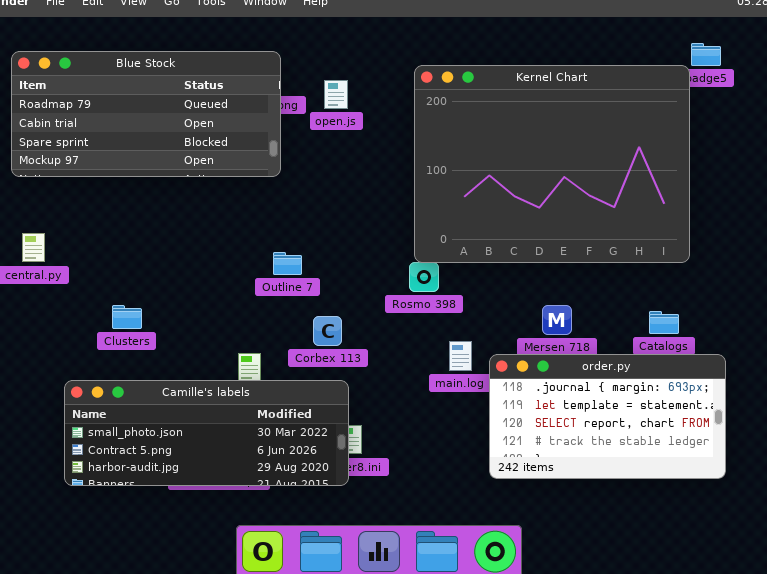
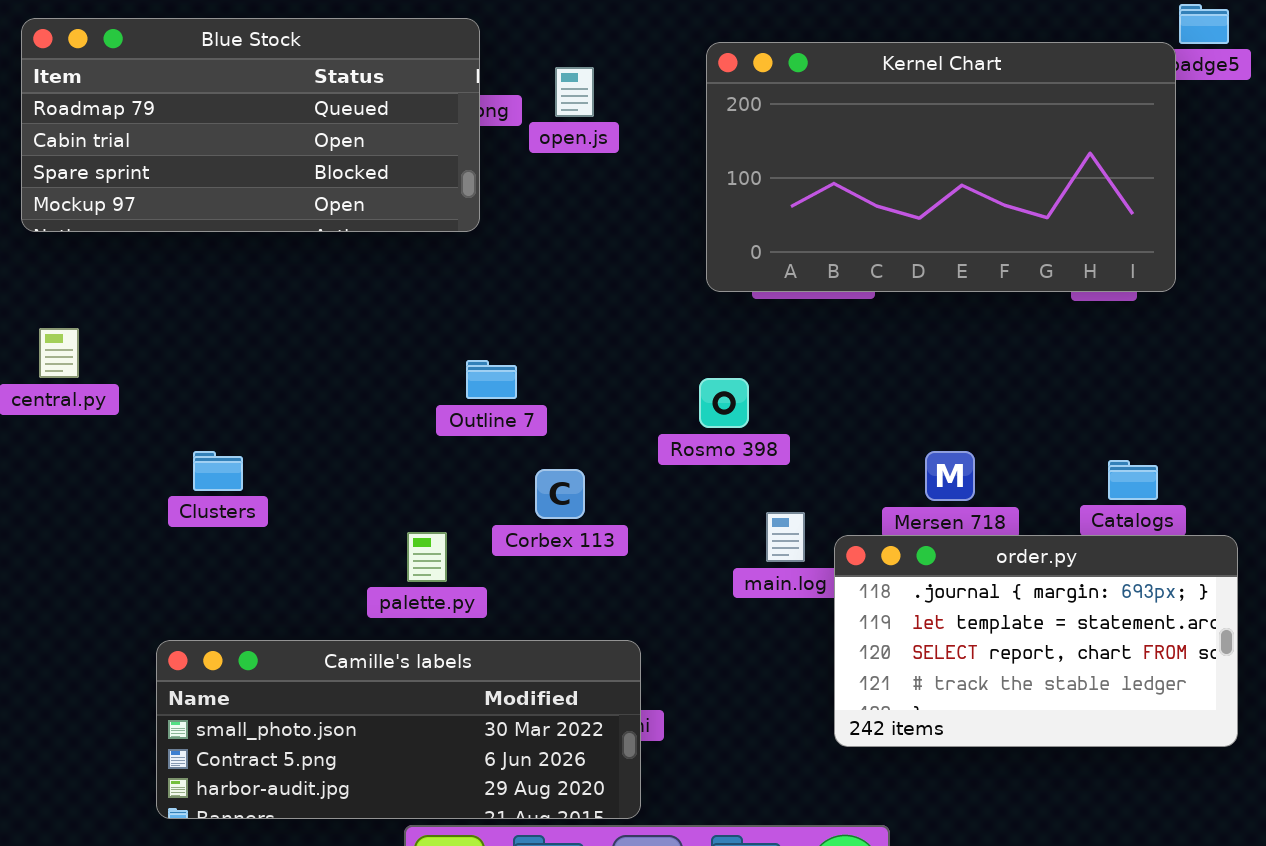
Kernel Chart: [414,65,690,263] -> [706,42,1176,292], resized
Camille's labels: [64,380,349,486] -> [156,640,641,819], moved

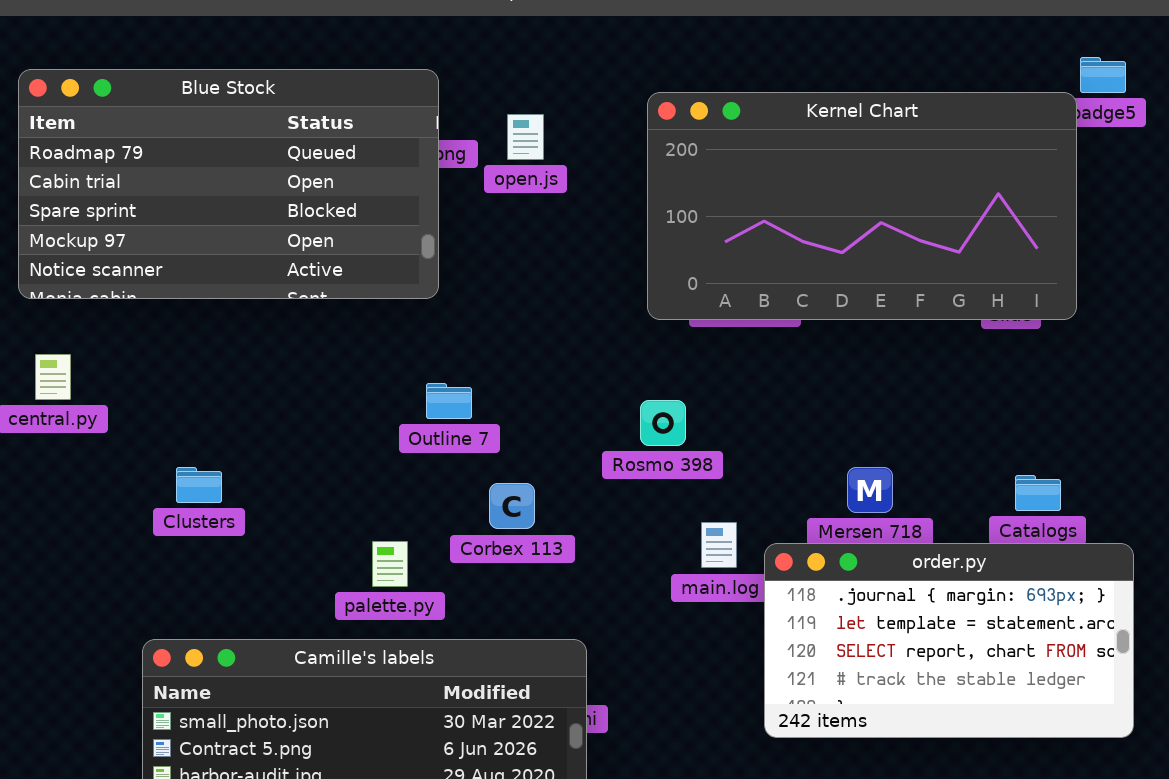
Blue Stock: [21,18,480,232] -> [18,69,439,299], resized

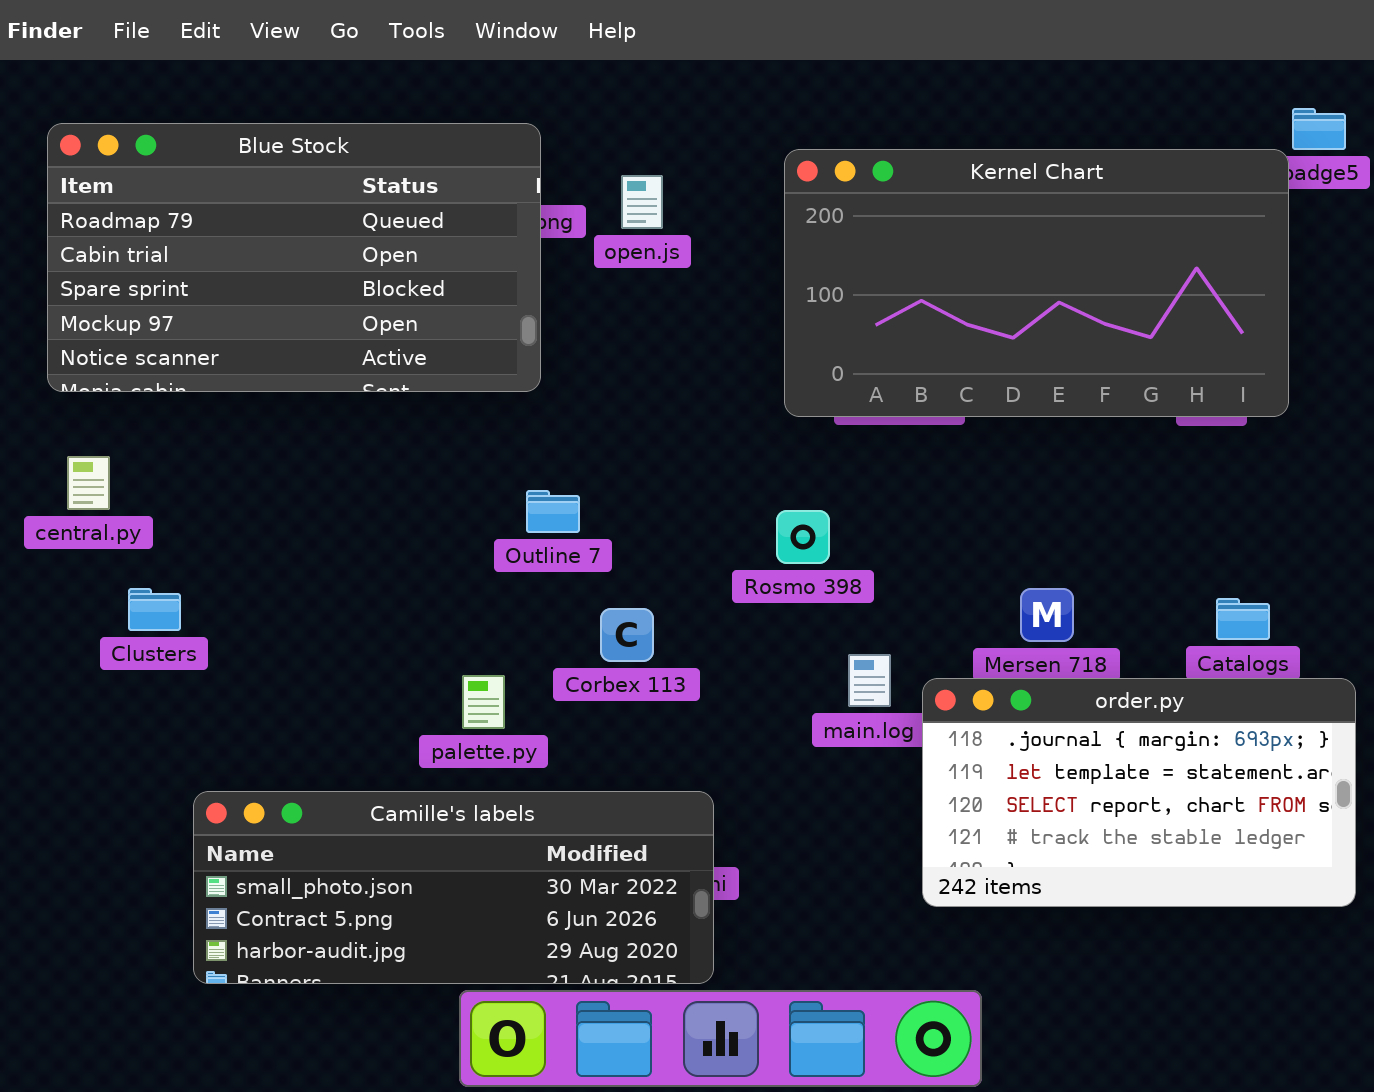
Clusters: [176,467,222,503] -> [128,588,181,631], moved

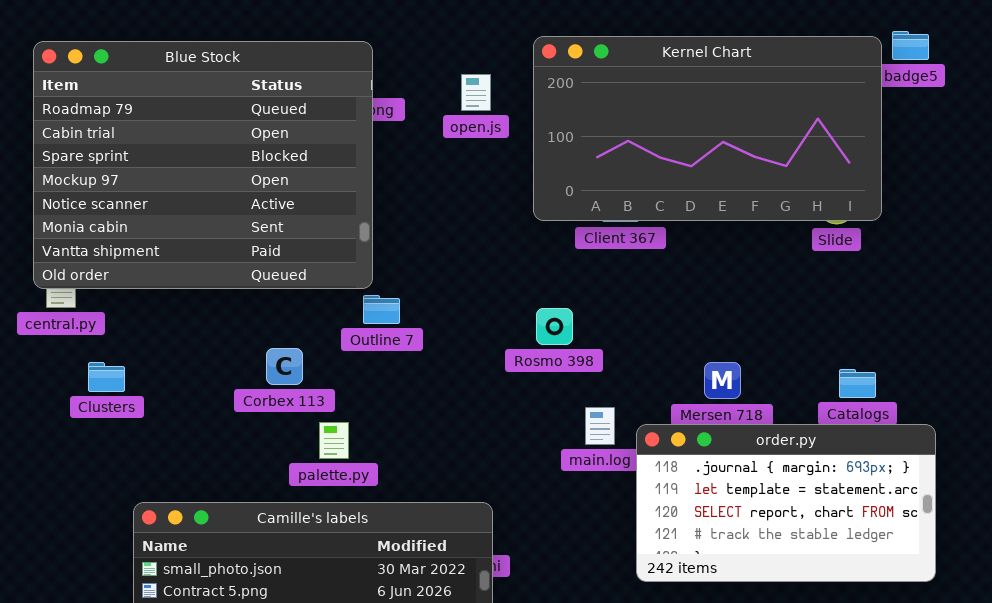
Blue Stock: [47,123,541,392] -> [33,41,373,289], resized
Kernel Chart: [784,149,1289,417] -> [533,36,882,221], moved
open.js: [621,175,663,229] -> [461,74,491,111], moved
Corbex 113: [600,608,654,662] -> [266,348,303,385], moved

